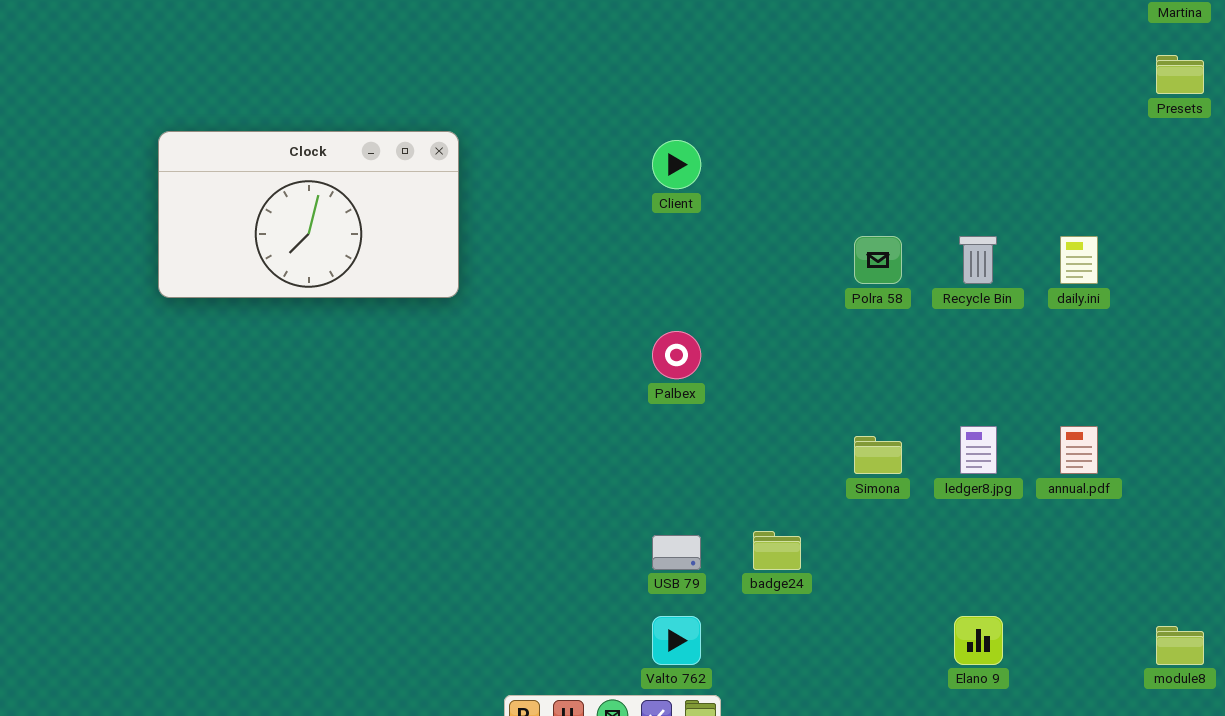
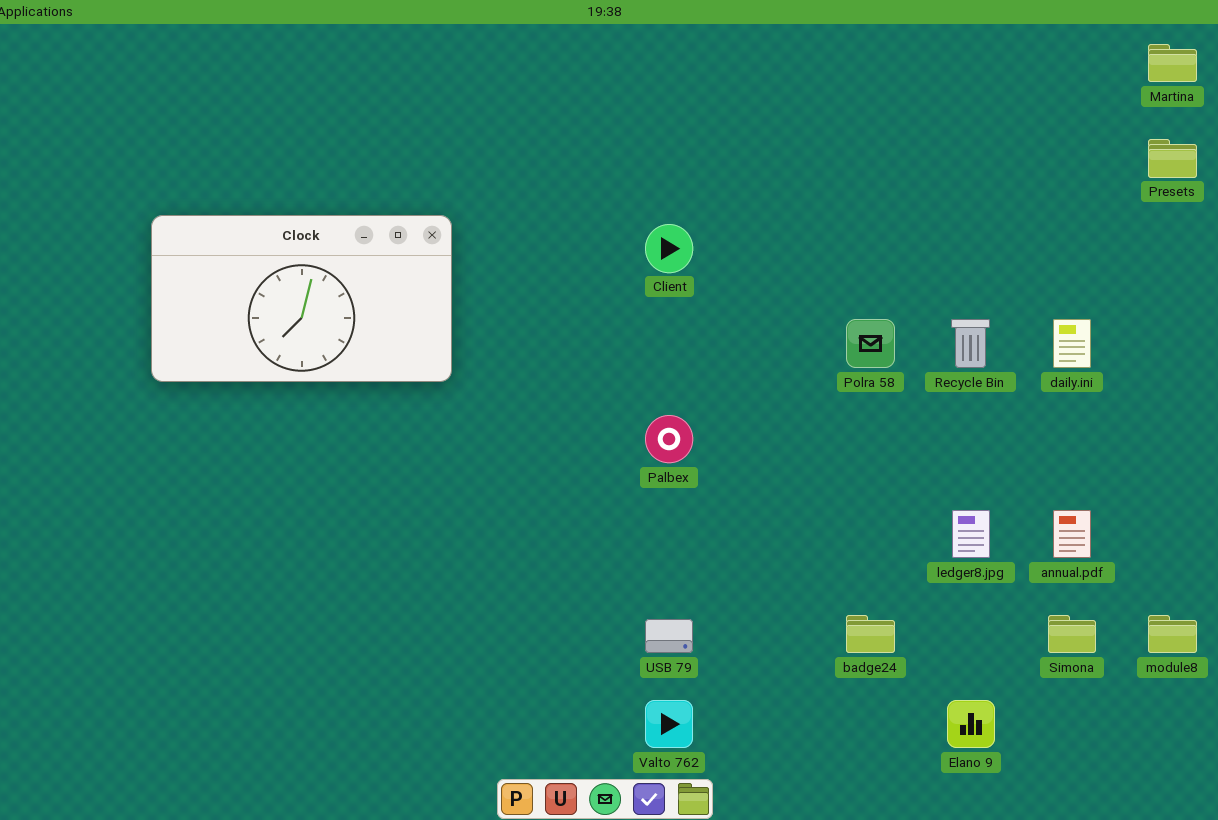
Simona: [854,436,902,474] -> [1048,615,1096,653], moved
badge24: [753,531,801,570] -> [846,615,895,653], moved
module8: [1156,626,1204,665] -> [1148,615,1197,653], moved

